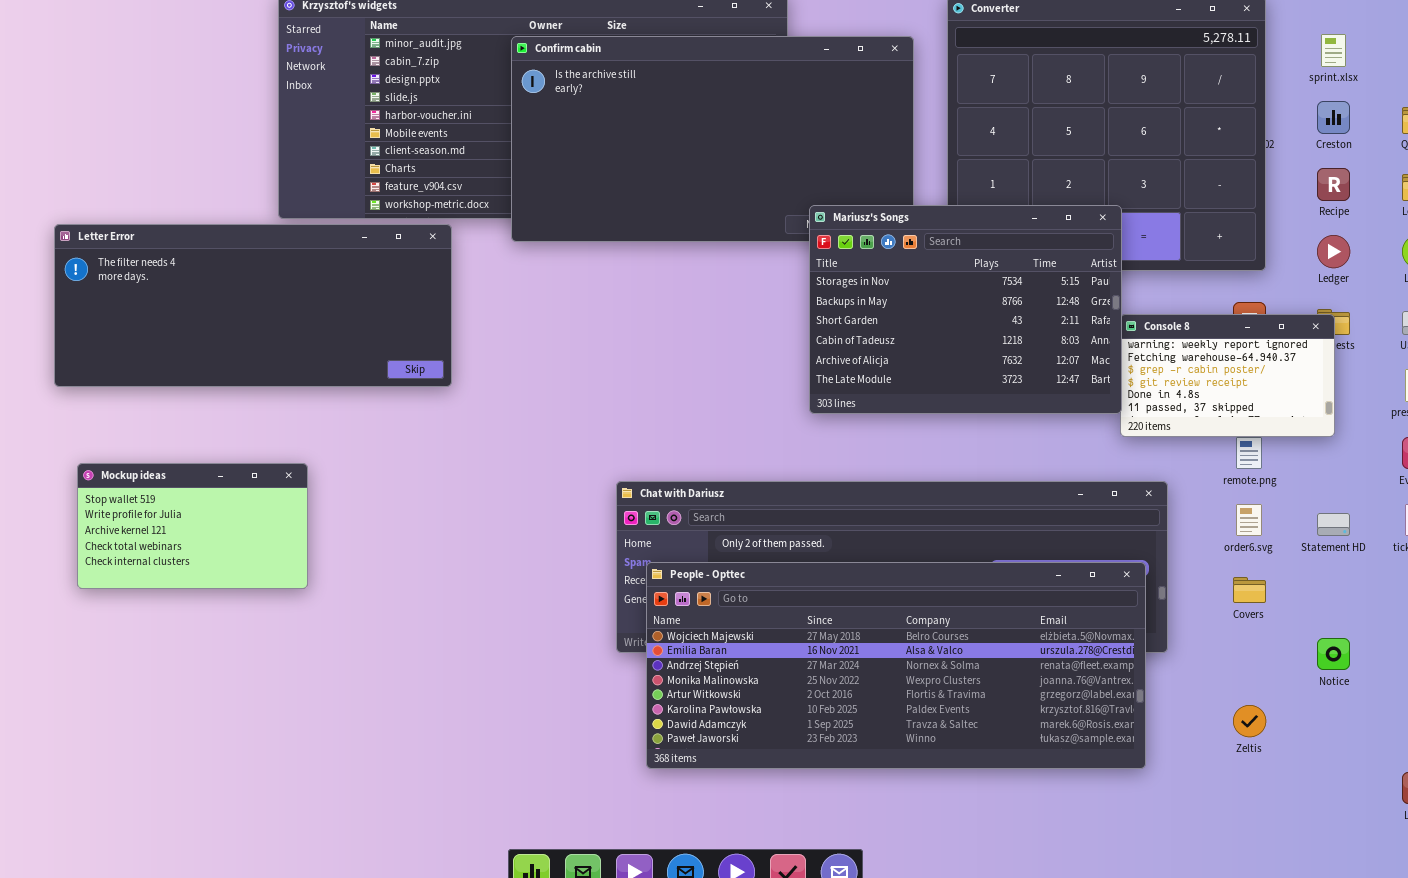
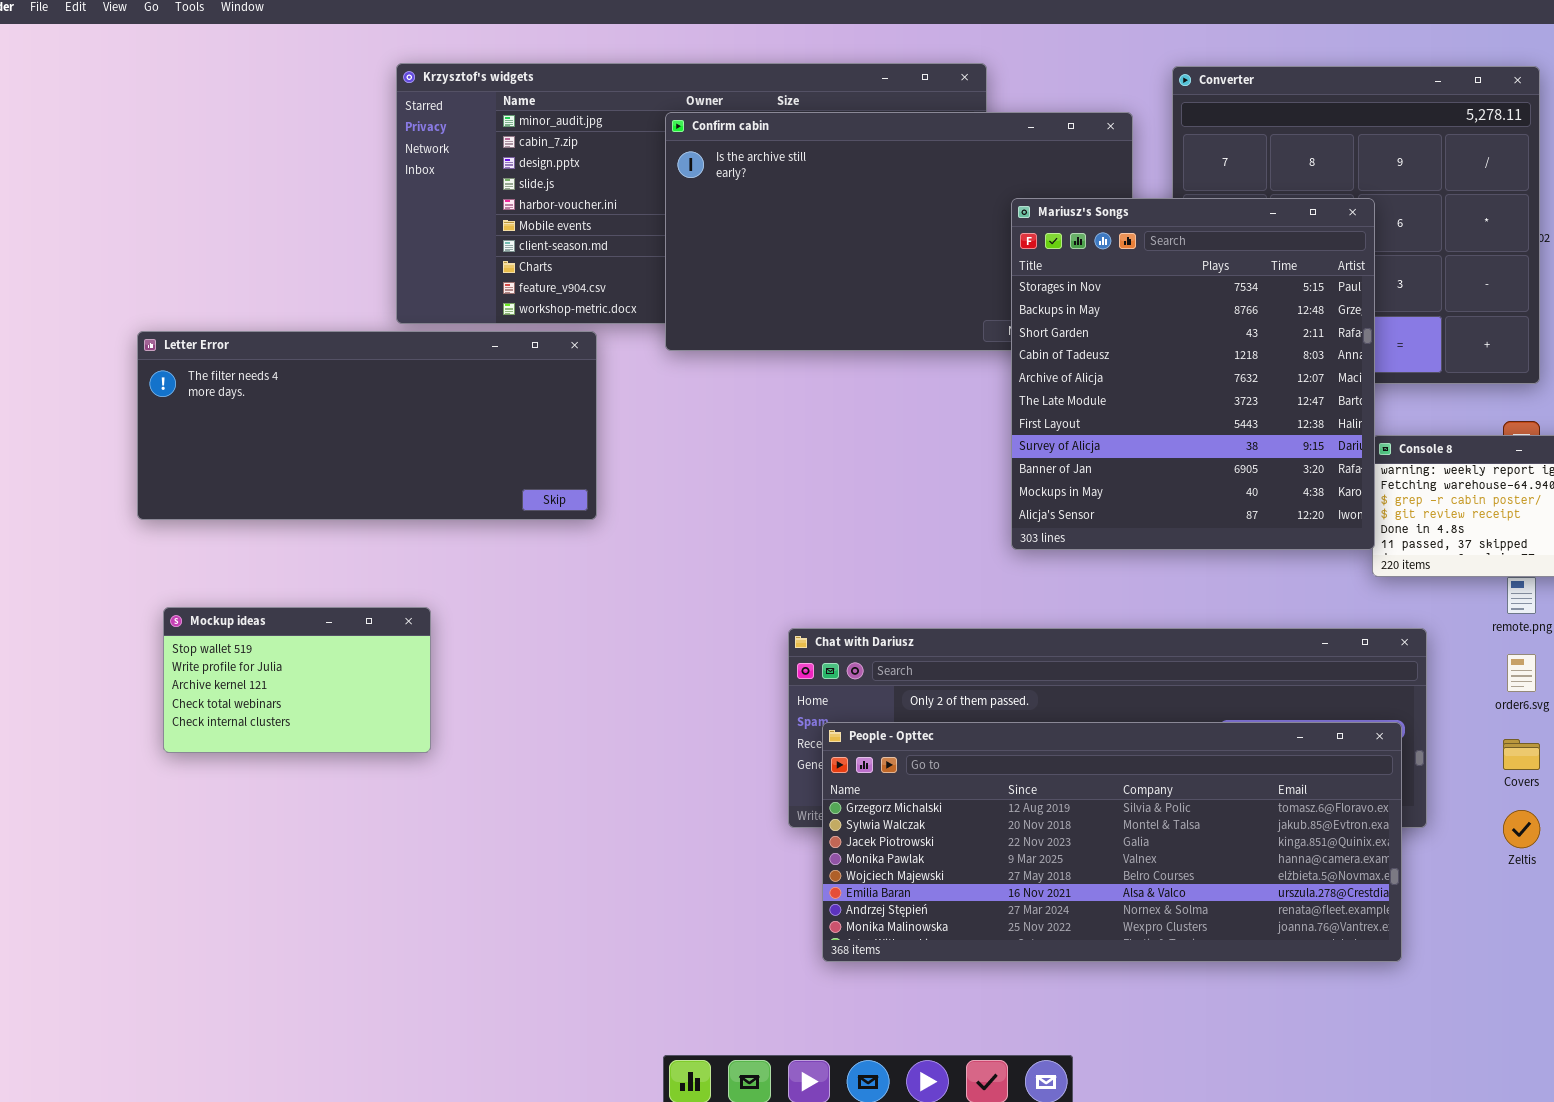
Mariusz's Songs: [809,205,1122,414] -> [1011,198,1375,550], resized
People - Opttec: [646,562,1146,769] -> [822,722,1402,962], scrolled up 4 rows
Zeltis: [1233,705,1266,737] -> [1503,810,1540,848], moved

